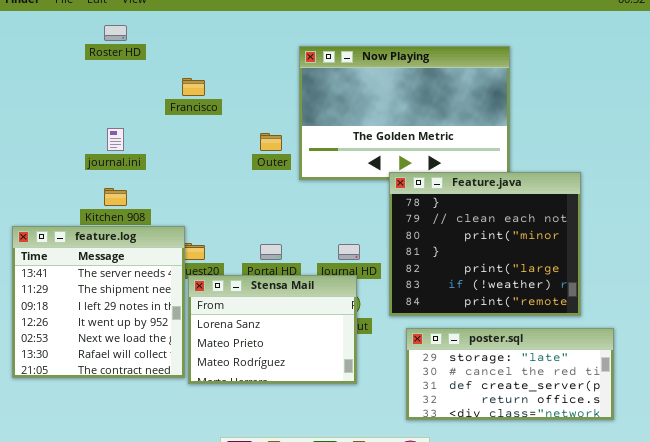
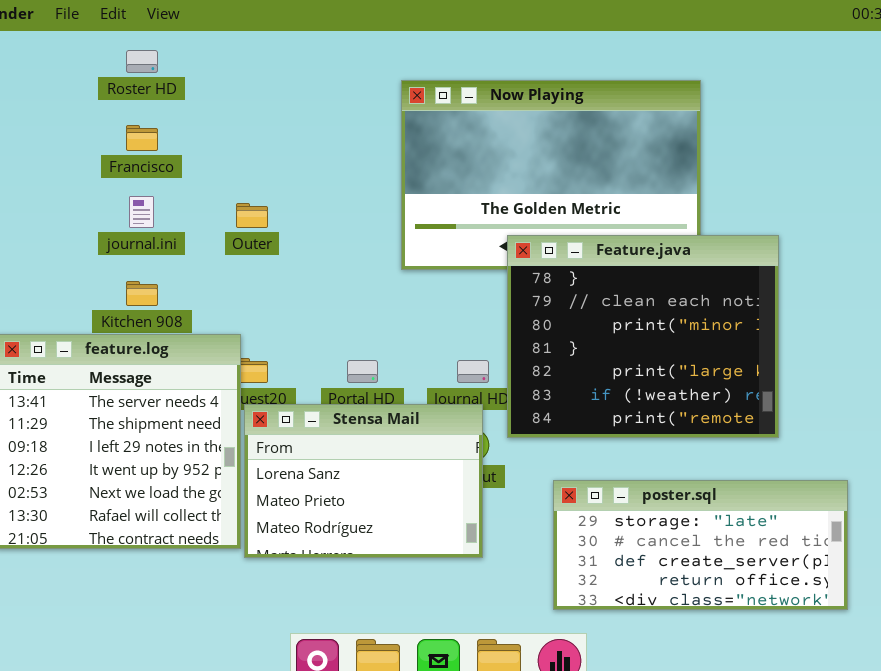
Francisco: [182,78,205,96] -> [126,125,158,151], moved
Outer: [260,133,282,151] -> [236,203,268,228], moved
Feature.java: [389,172,581,316] -> [507,235,779,438], moved

